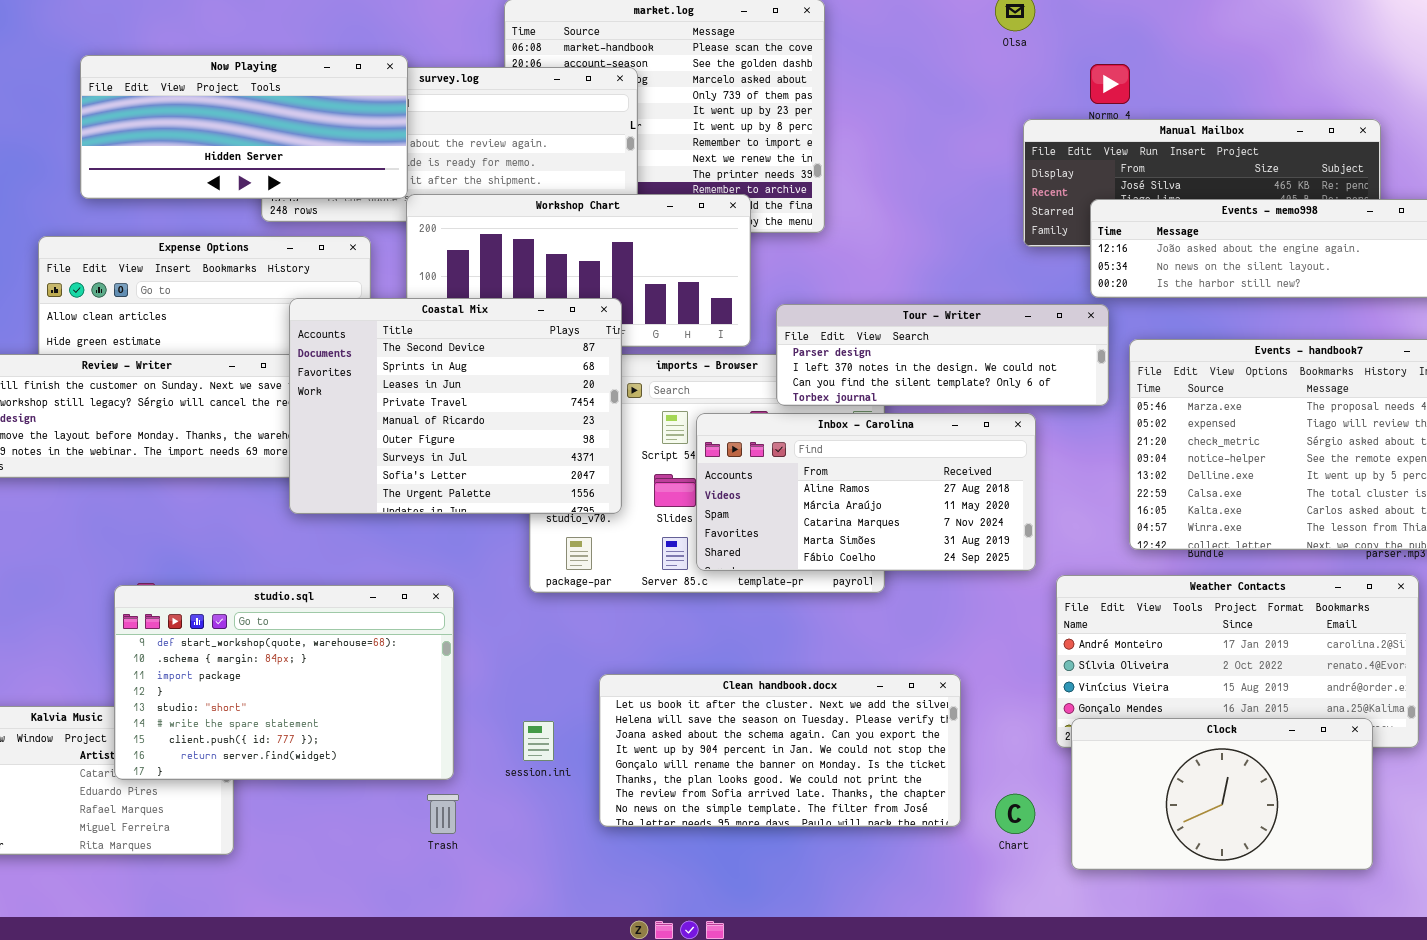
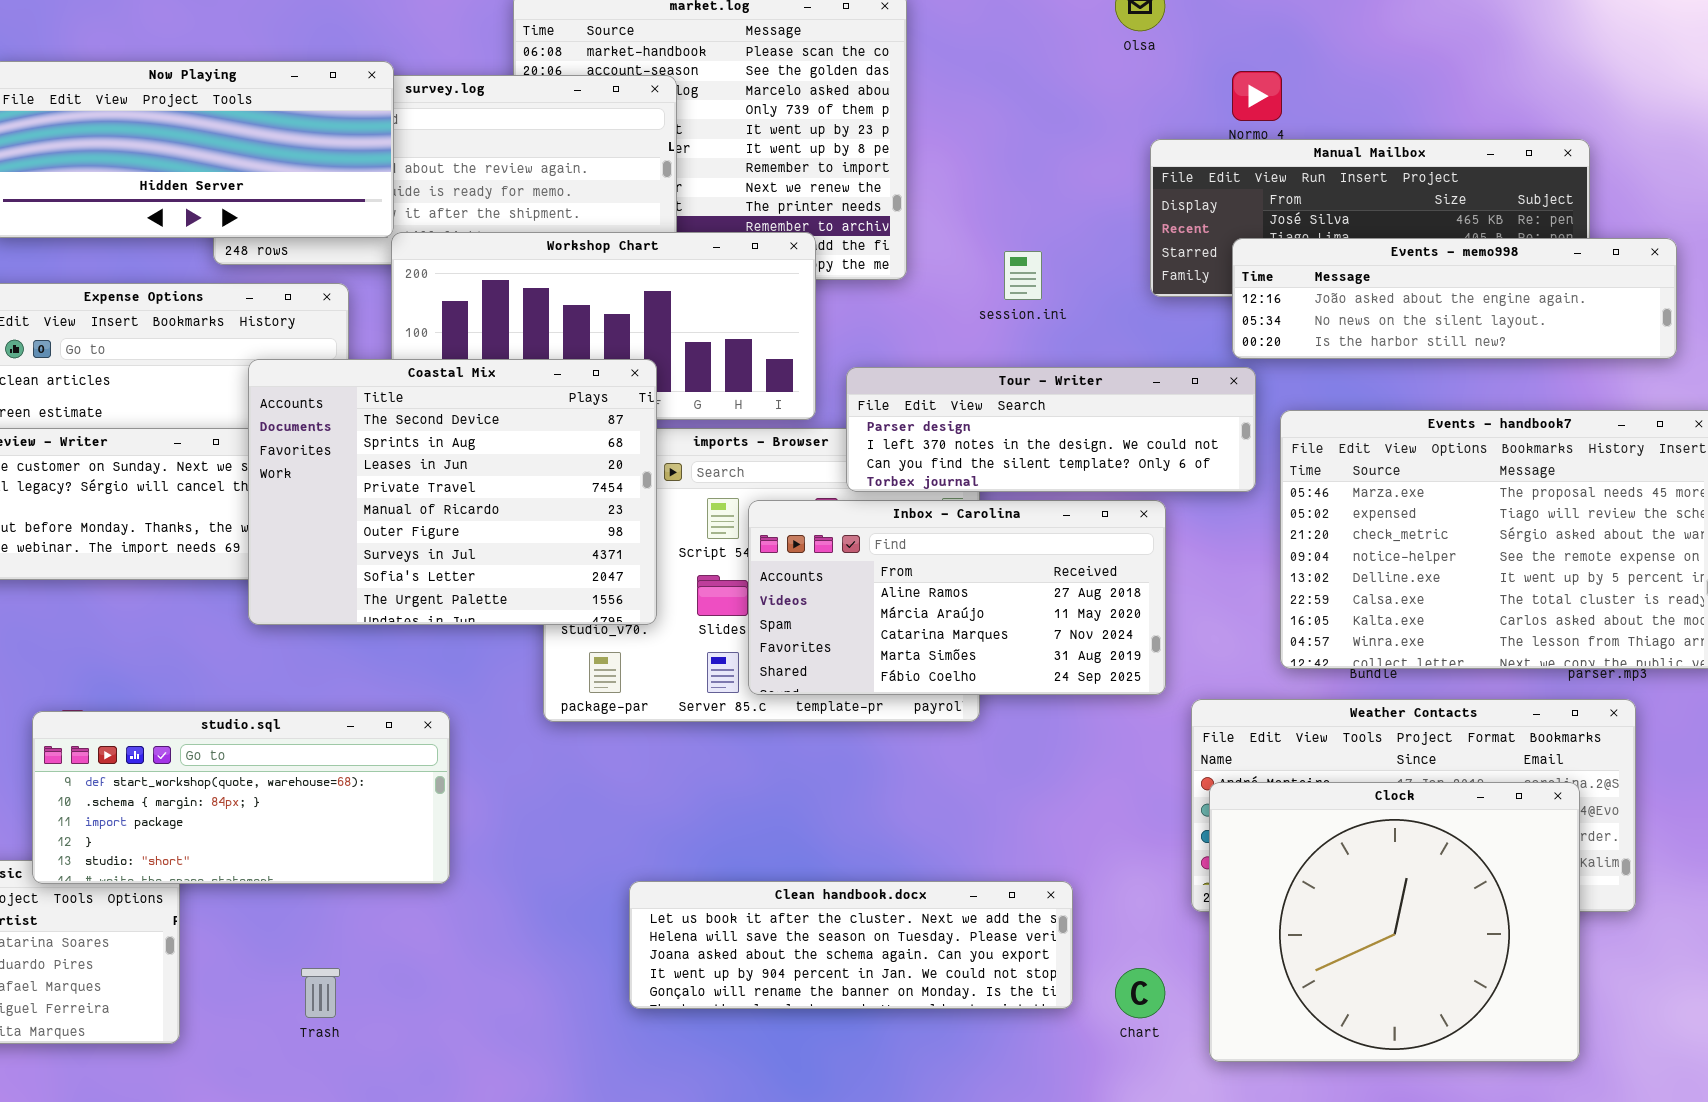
studio.sql: [114,585,454,780] -> [32,711,450,884], resized
Clean handbook.docx: [599,674,961,827] -> [629,881,1073,1009], resized
Clock: [1071,718,1373,870] -> [1209,782,1580,1062], resized
session.ini: [523,721,554,761] -> [1004,251,1042,300], moved
Trash: [427,794,459,834] -> [301,968,340,1018], moved

